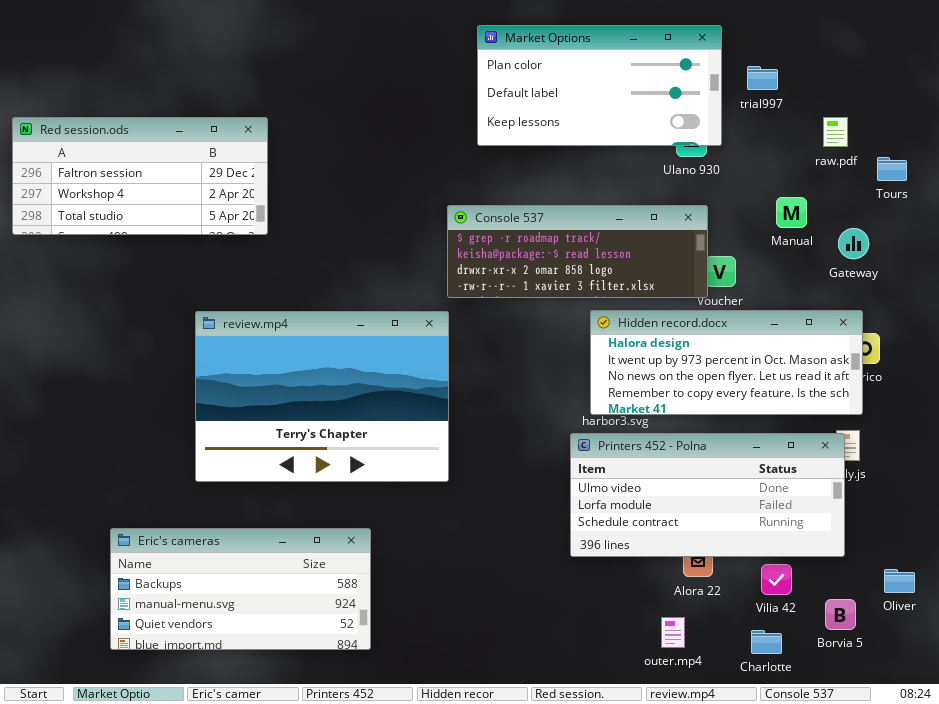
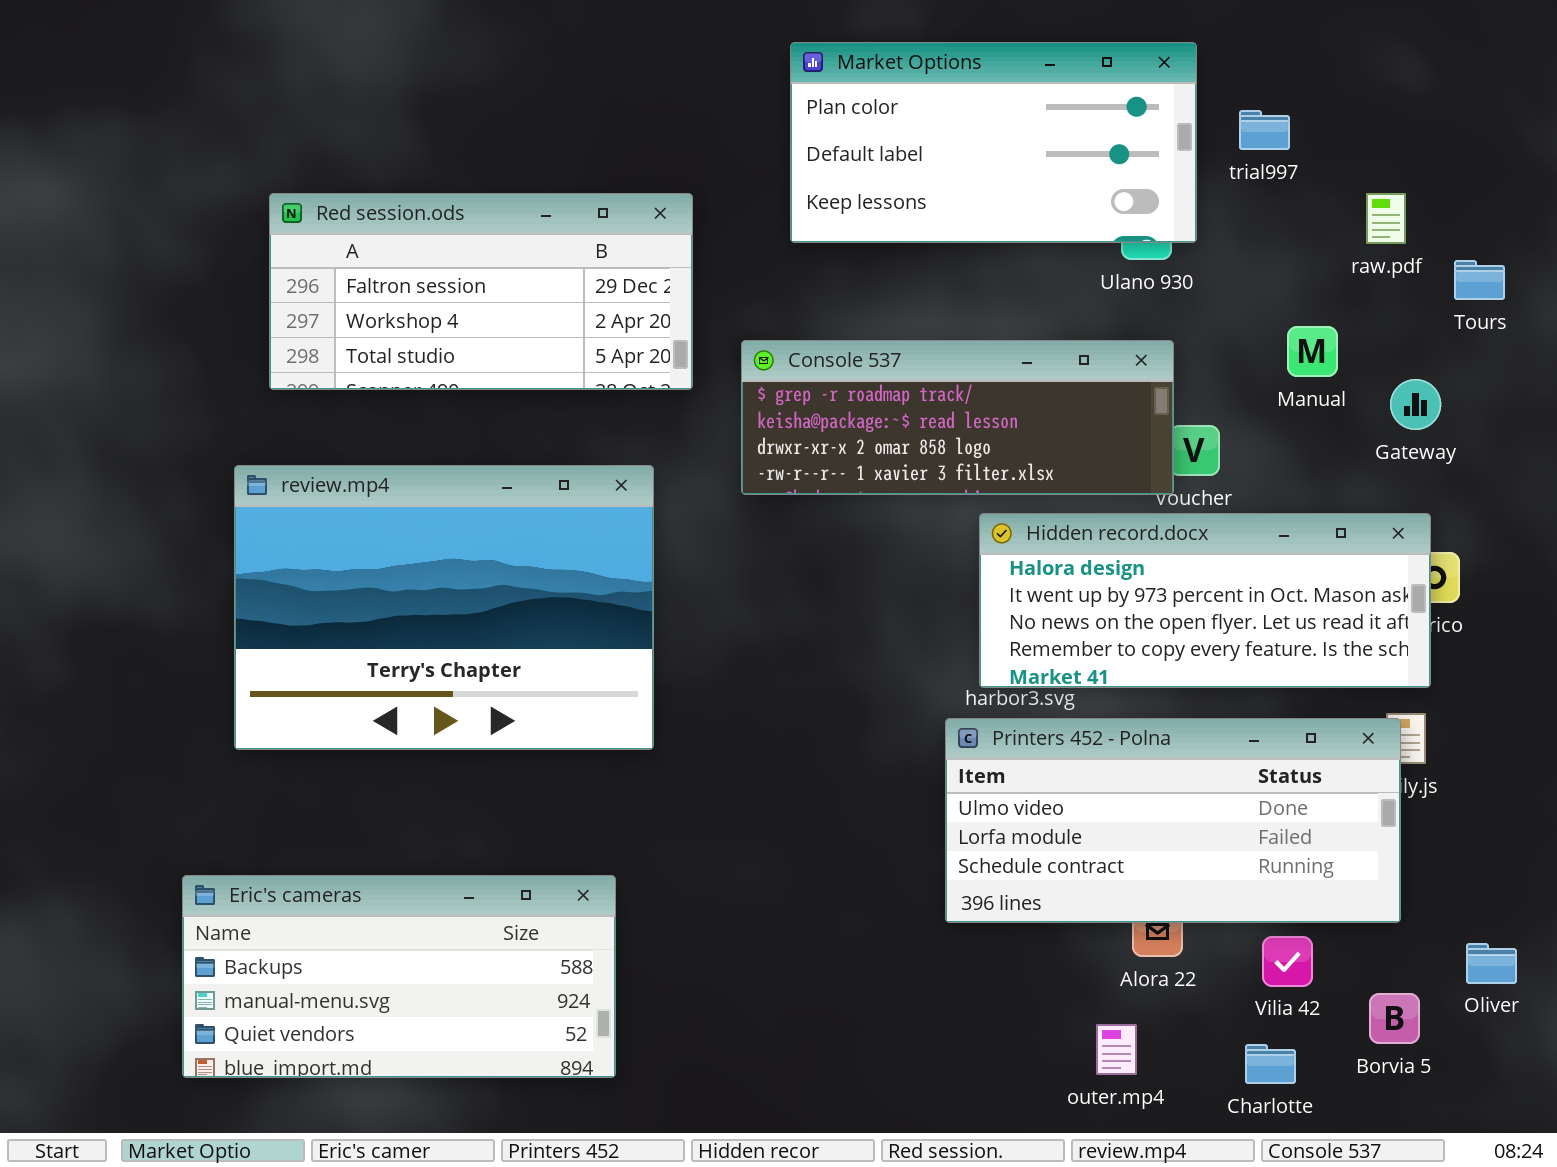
Red session.ods: [12,117,268,235] -> [269,193,693,390], moved
review.mp4: [195,311,449,482] -> [234,465,654,750], moved

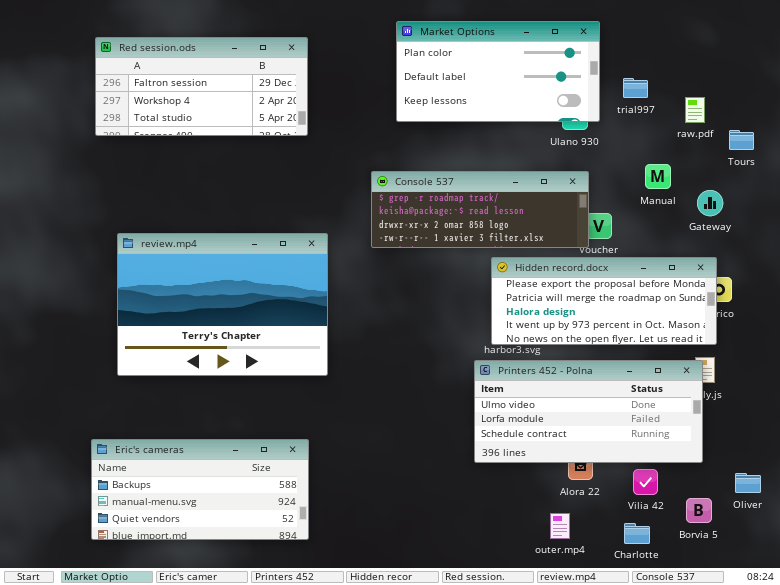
trial997: [1239,110,1290,150] -> [623,78,648,98], moved
Red session.ods: [269,193,693,390] -> [95,37,308,136], moved
Hidden record.docx: [979,513,1431,688] -> [491,257,717,345], scrolled up 2 rows

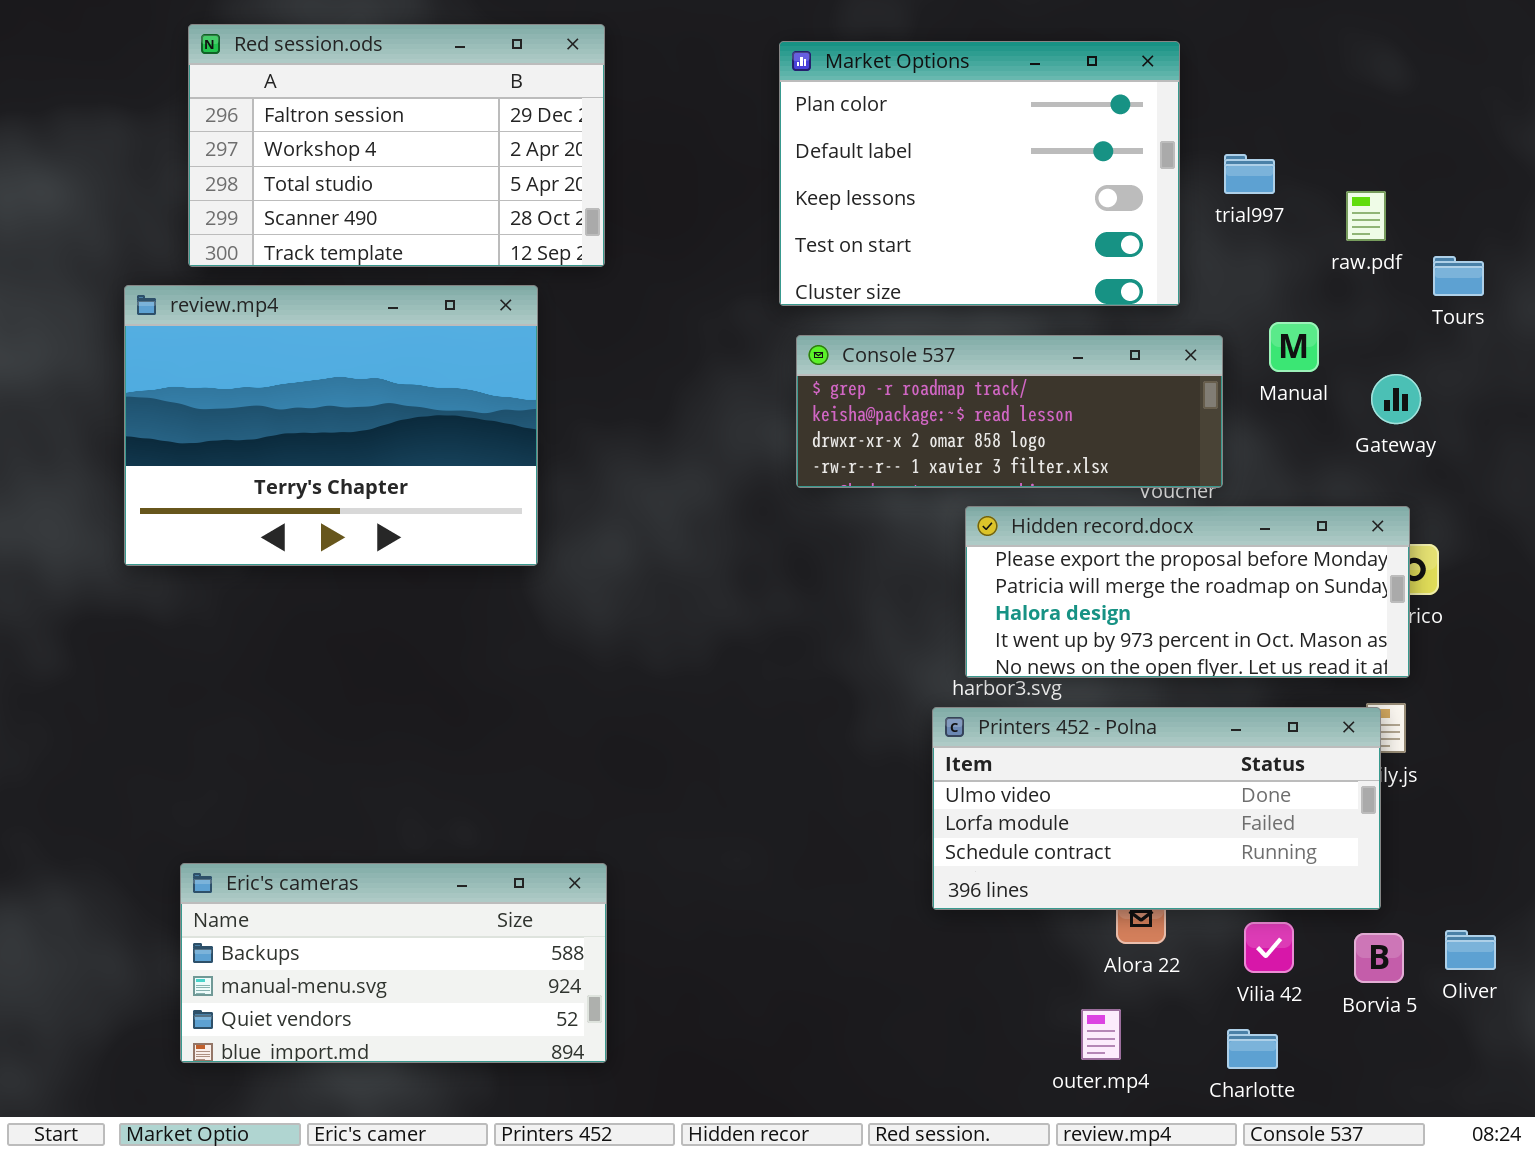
Market Options: [396,21,600,122] -> [779,41,1180,306], resized
Red session.ods: [95,37,308,136] -> [188,24,605,267], resized
Console 537: [371,171,589,248] -> [796,335,1223,488], moved
review.mp4: [117,233,328,376] -> [124,285,538,566], moved
Borvia 5: [686,498,712,523] -> [1354,933,1404,983], moved

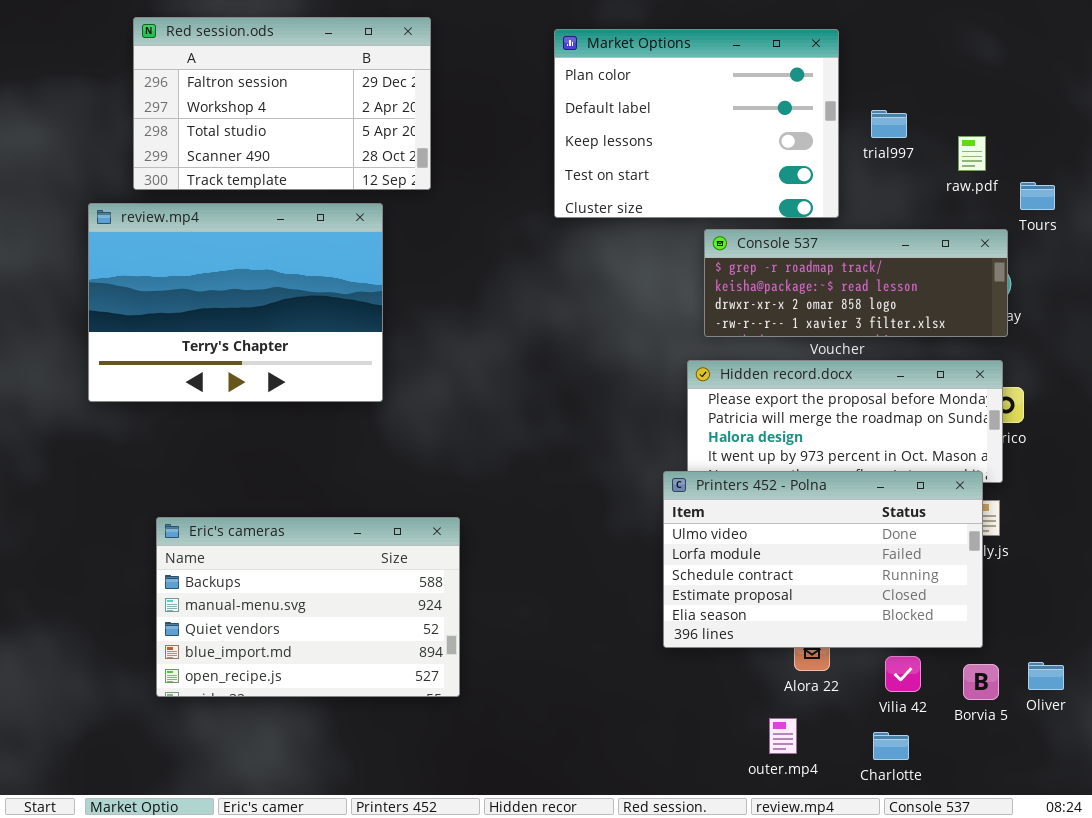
Console 537: [796,335,1223,488] -> [704,229,1008,337], moved
Printers 452 - Polna: [932,707,1381,910] -> [663,471,983,648], resized
Eric's cameras: [180,863,607,1063] -> [156,517,460,697], moved, resized

